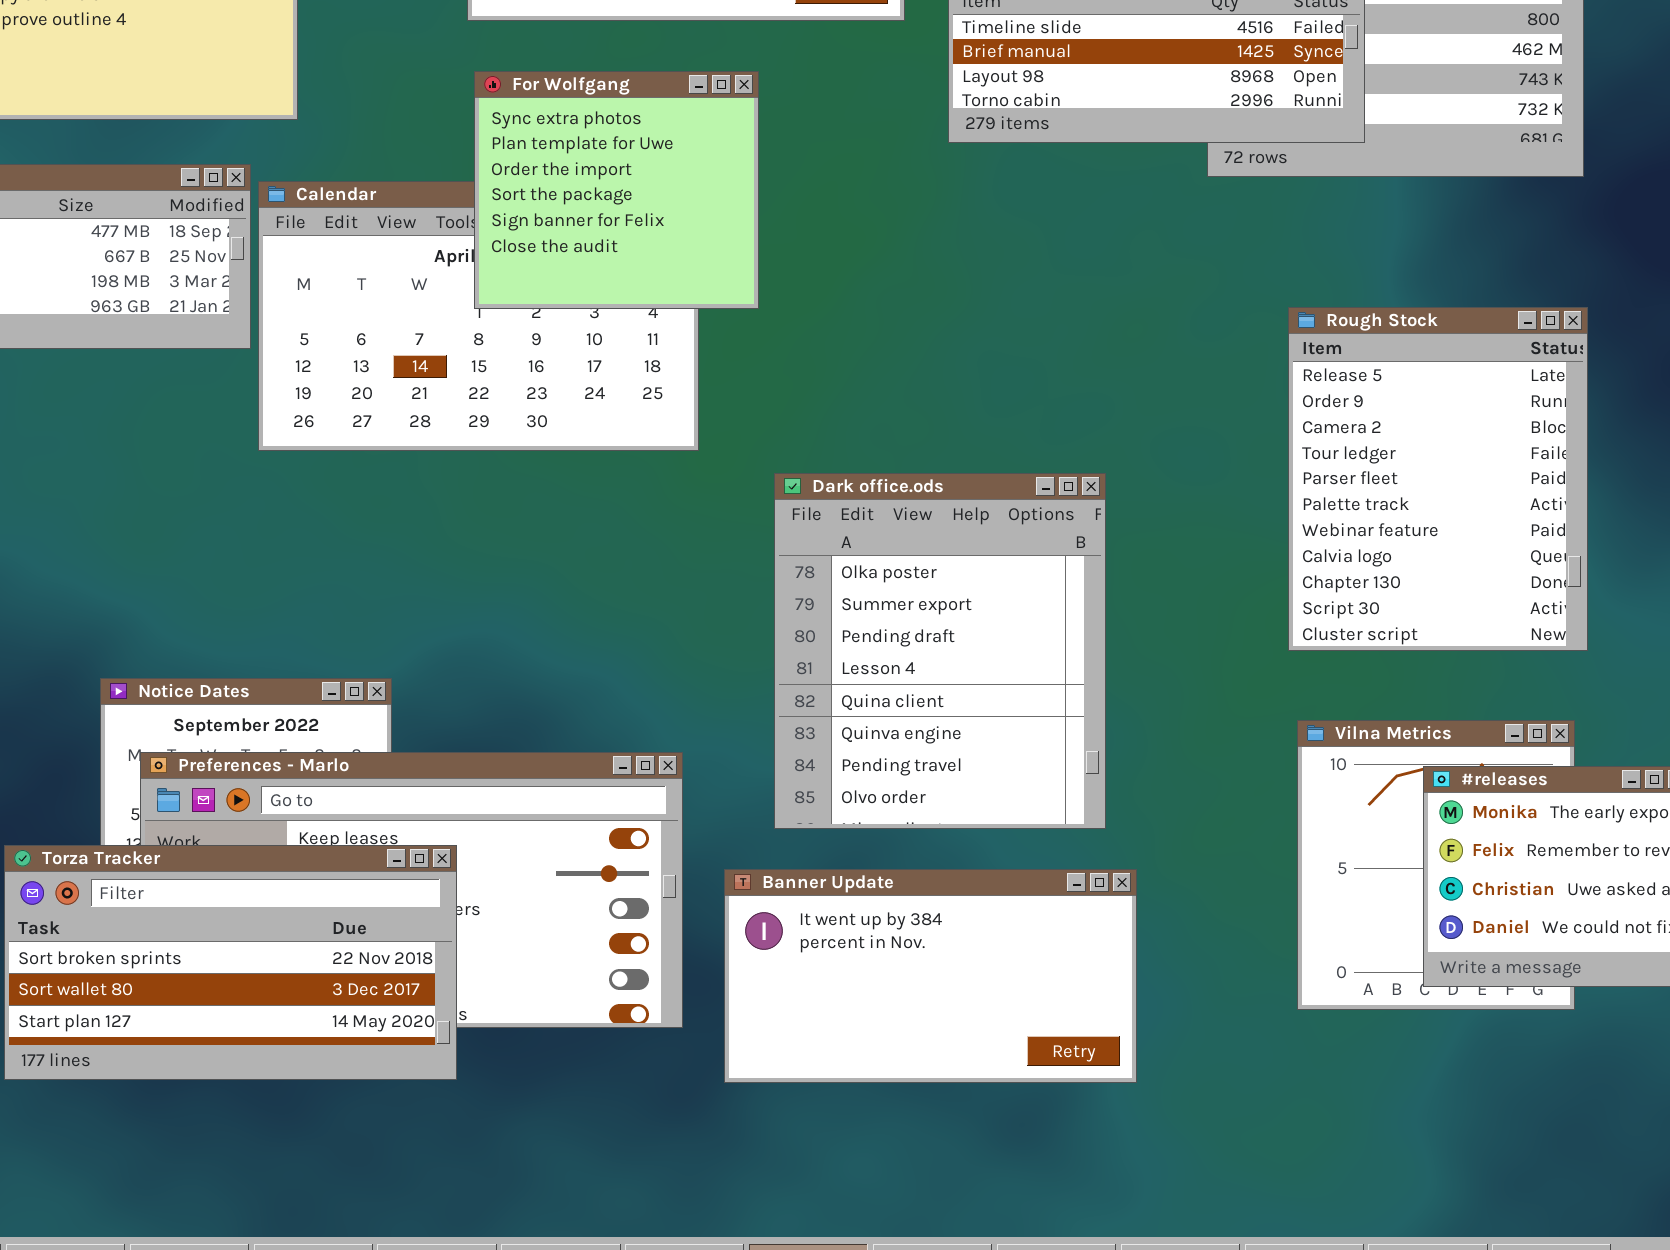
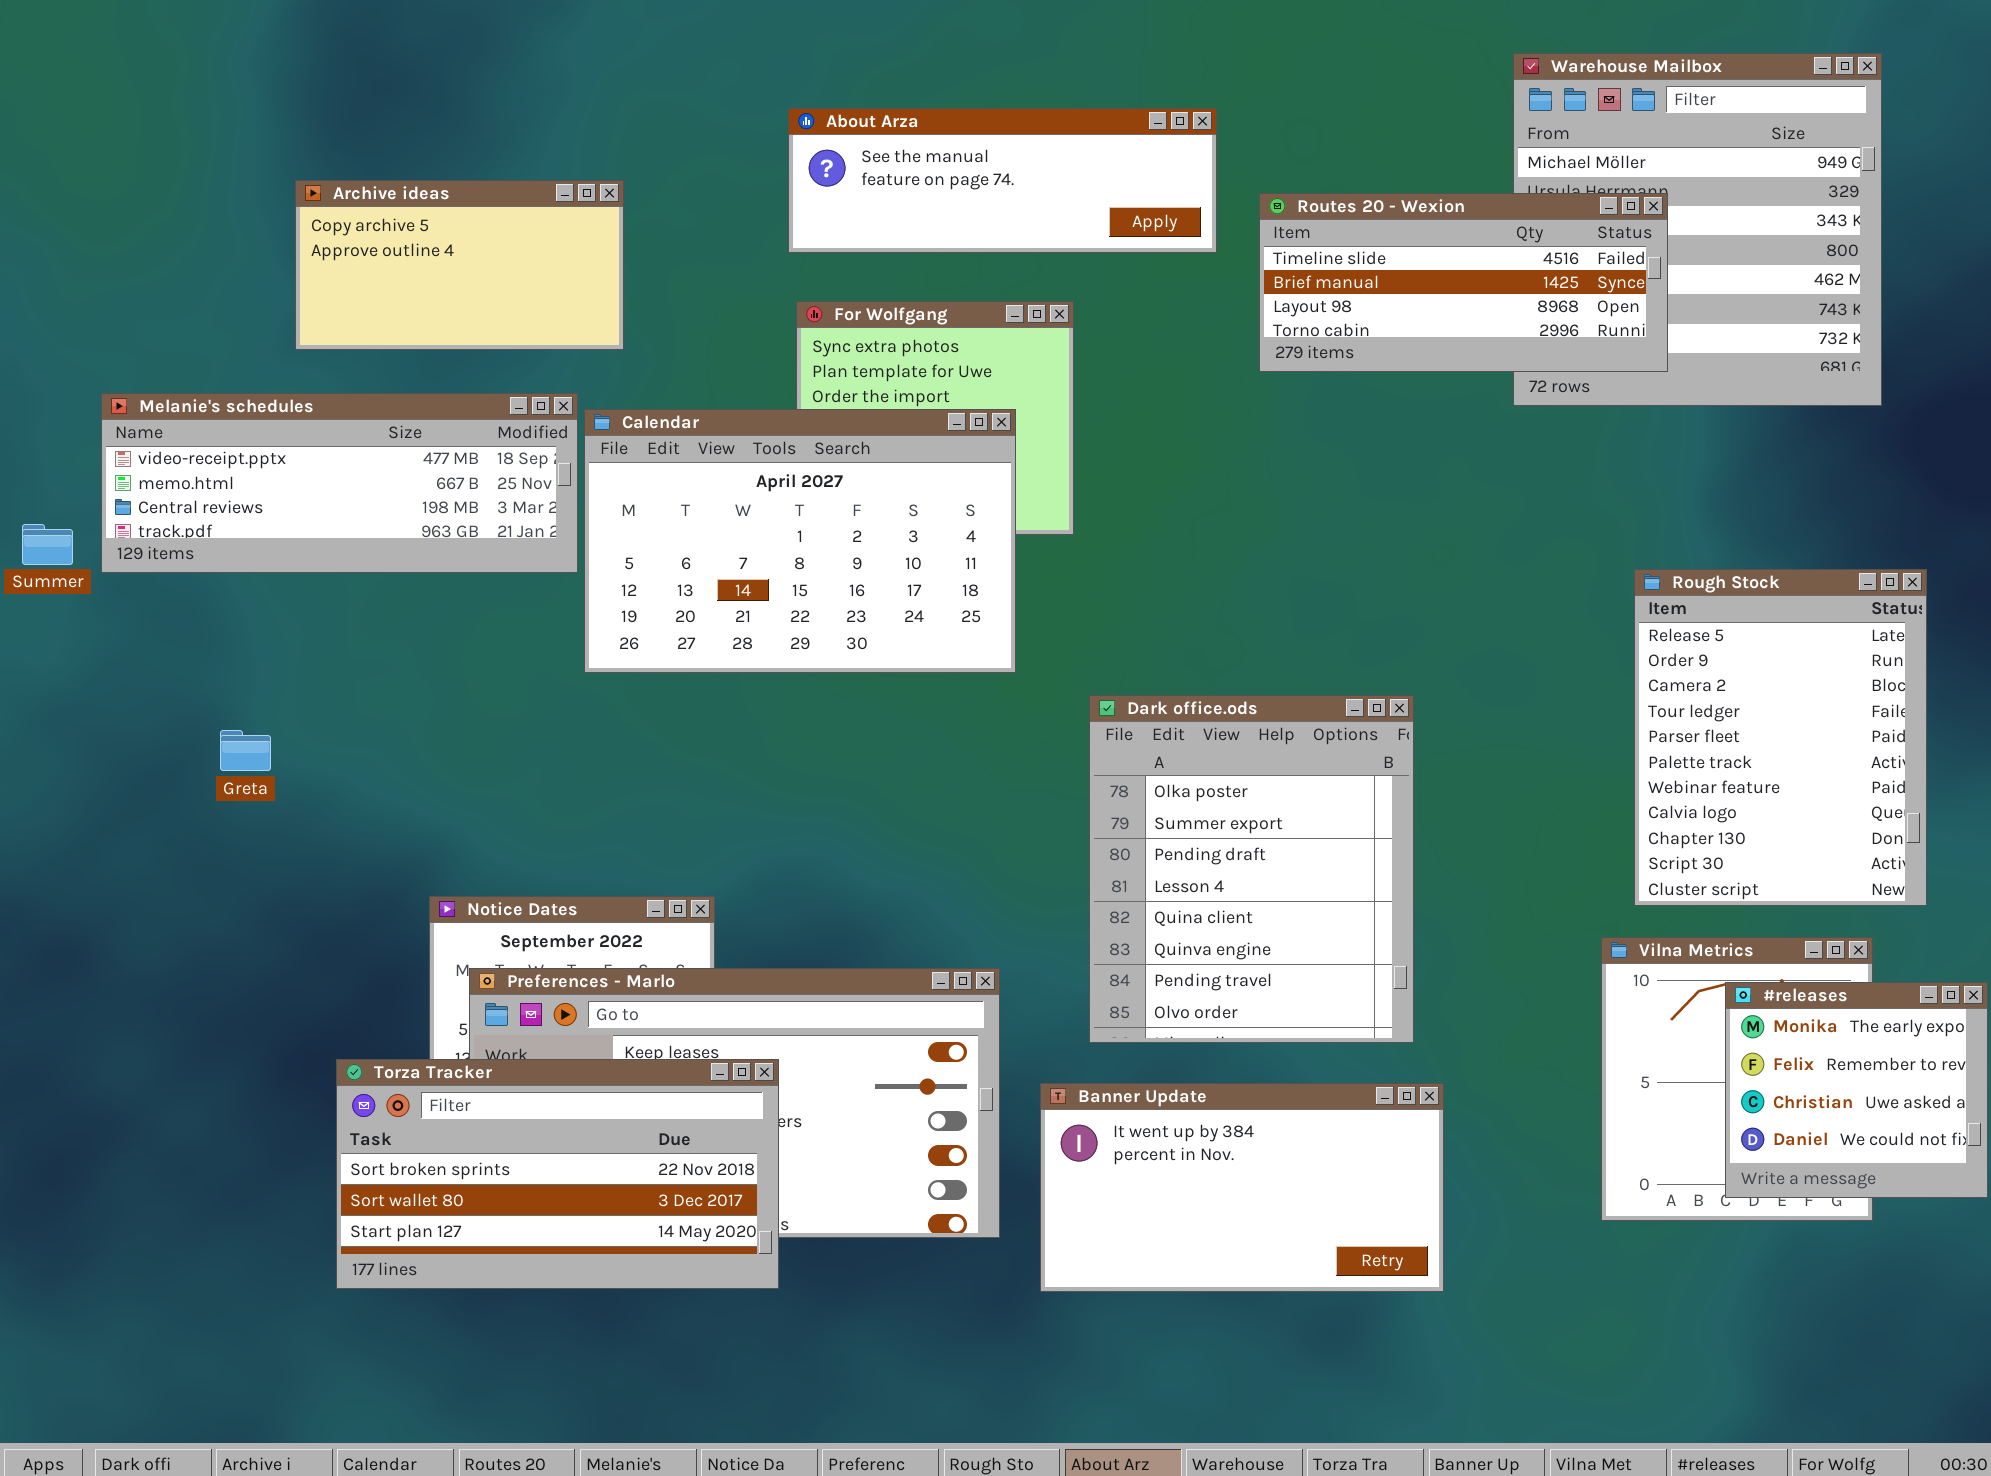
Calendar: [258,181,699,451] -> [584,409,1016,673], raised
Rough Stock: [1288,307,1588,651] -> [1634,569,1927,906], moved

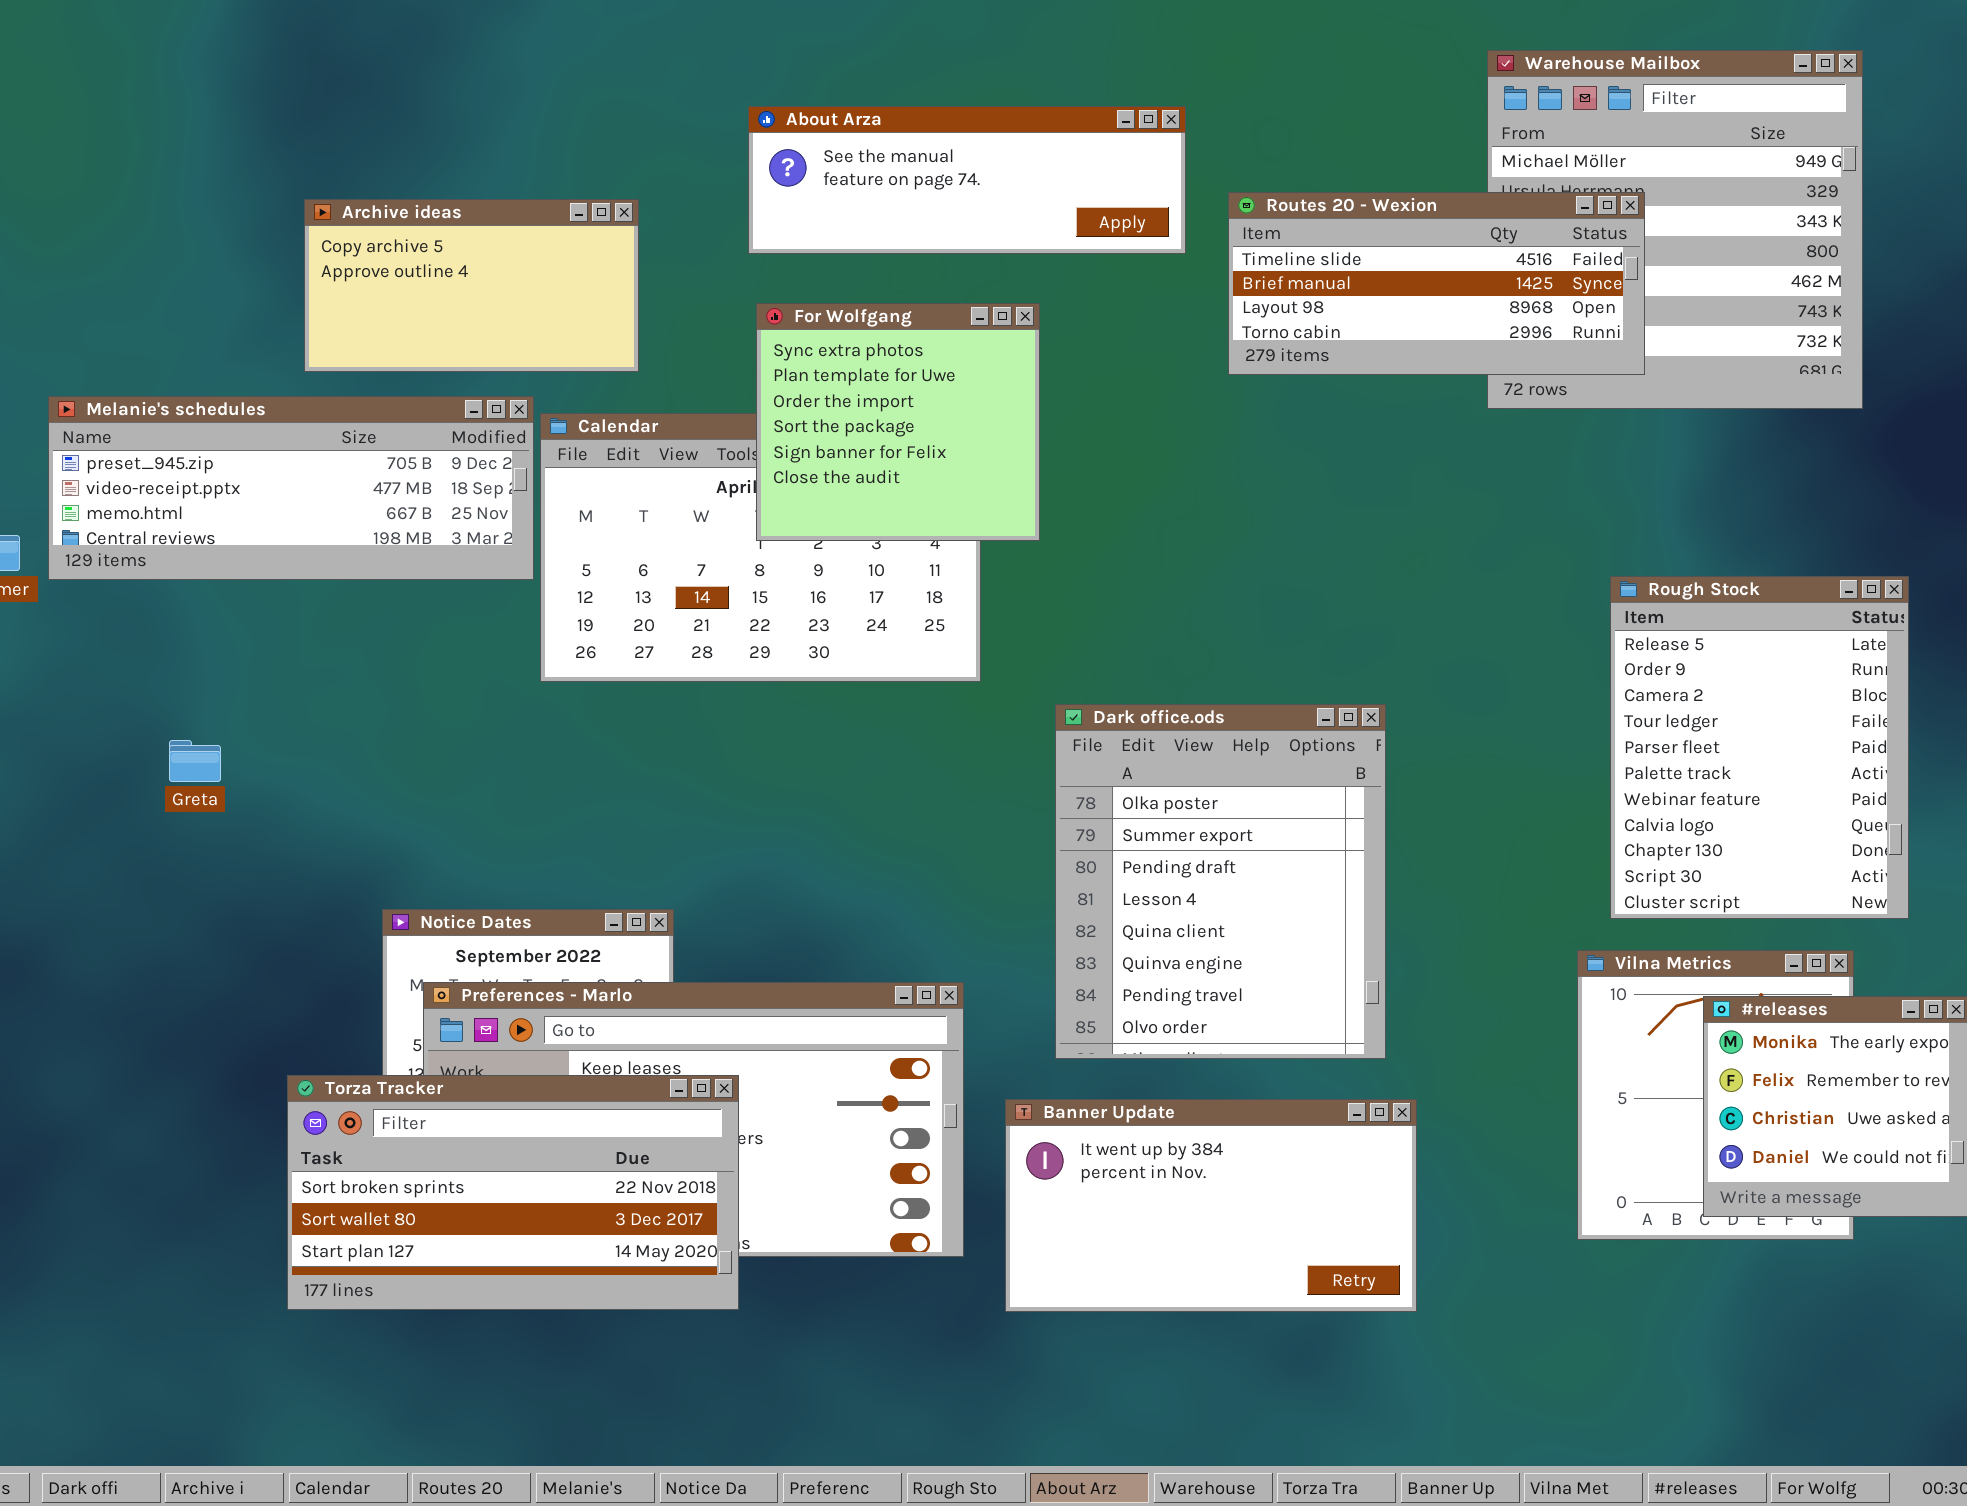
Archive ideas: [295,180,624,350] -> [304,199,639,372], moved
For Wolfgang: [796,301,1074,535] -> [756,303,1040,541], raised
Melanie's schedules: [101,393,578,573] -> [48,396,534,580], scrolled up 1 row

